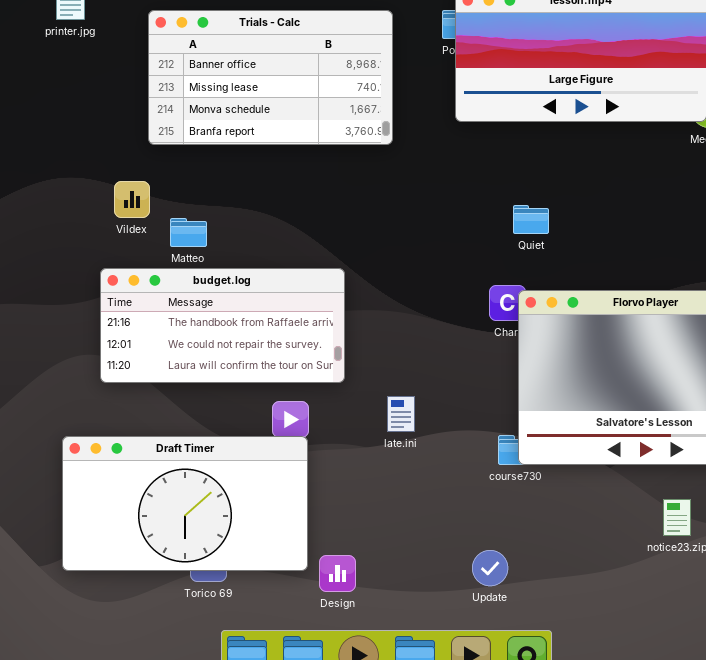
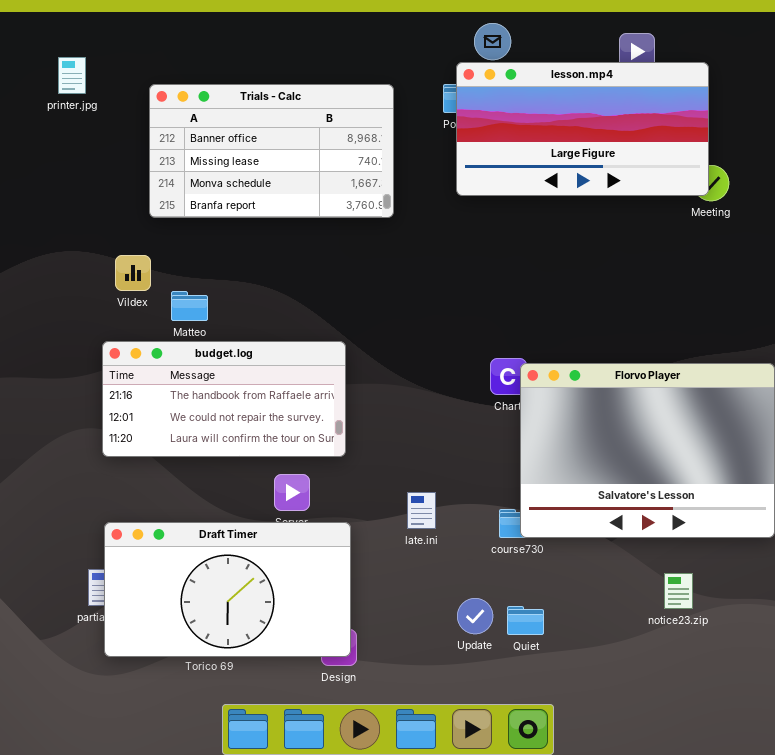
Quiet: [513,205,549,234] -> [507,606,544,635], moved
late.ini: [387,396,415,432] -> [407,492,436,529], moved
Draft Timer: [62,436,308,571] -> [104,522,351,657], moved
Update: [472,550,508,586] -> [457,598,493,634], moved

